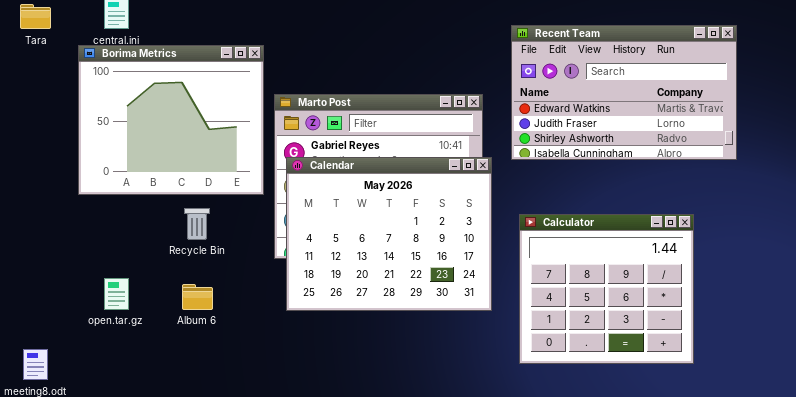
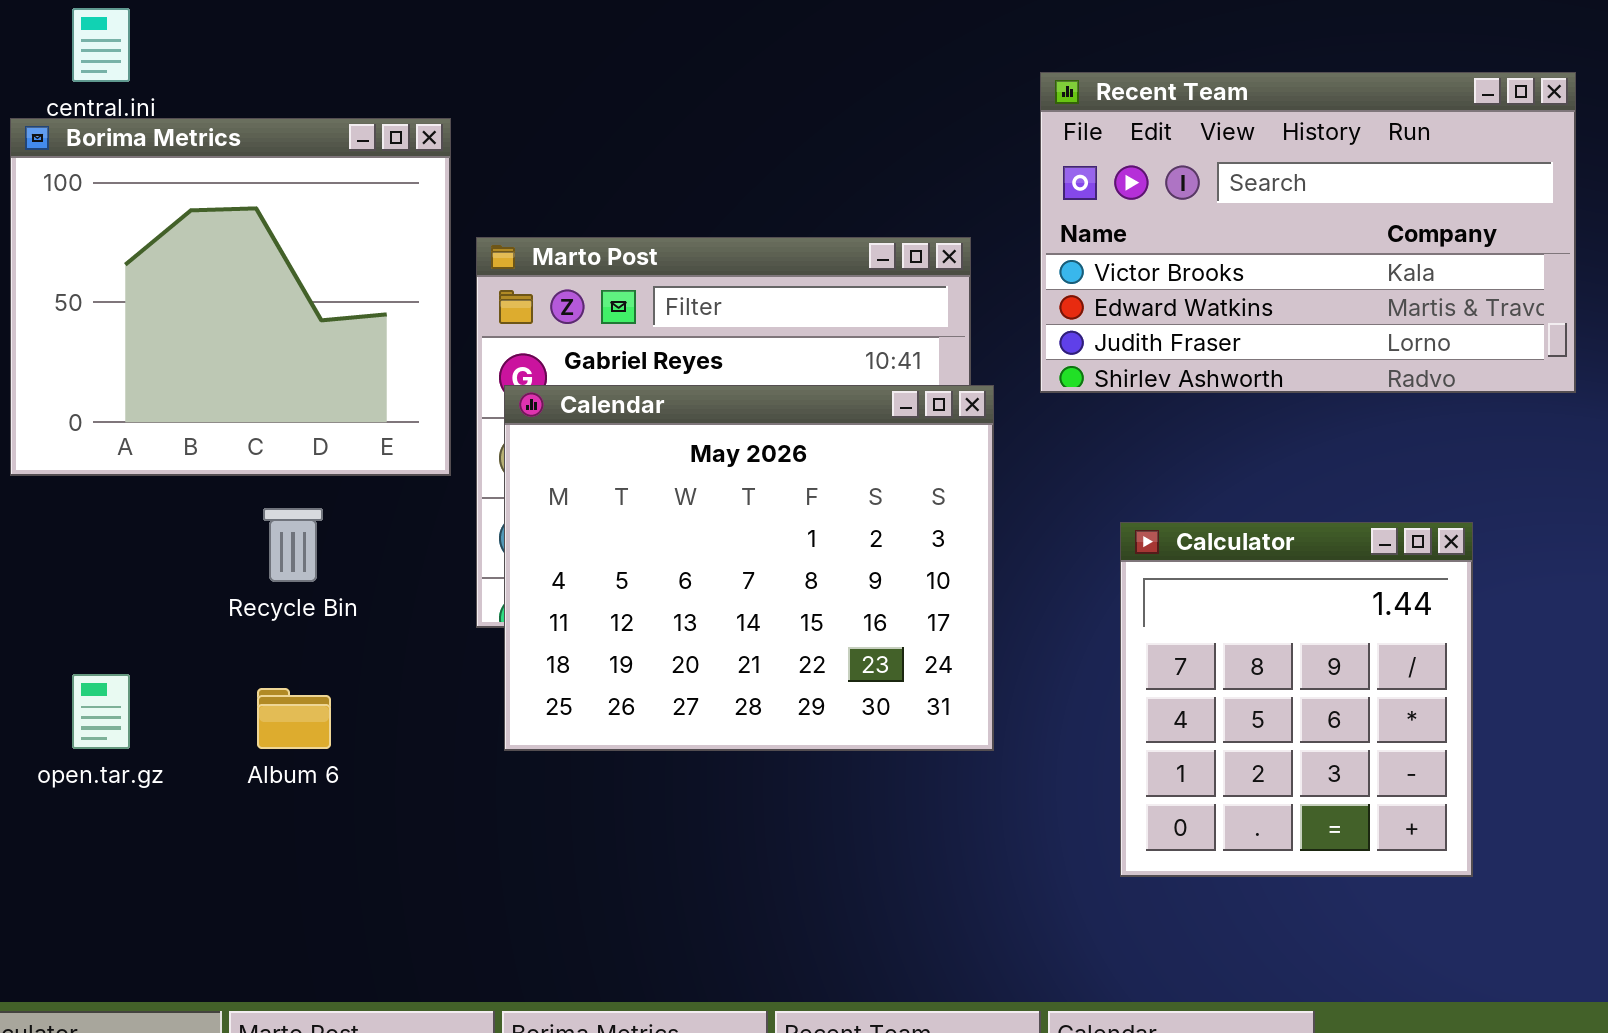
Recent Team: [511,25,737,160] -> [1040,72,1576,393], scrolled up 1 row
Calculator: [519,214,694,364] -> [1120,522,1473,877], resized

